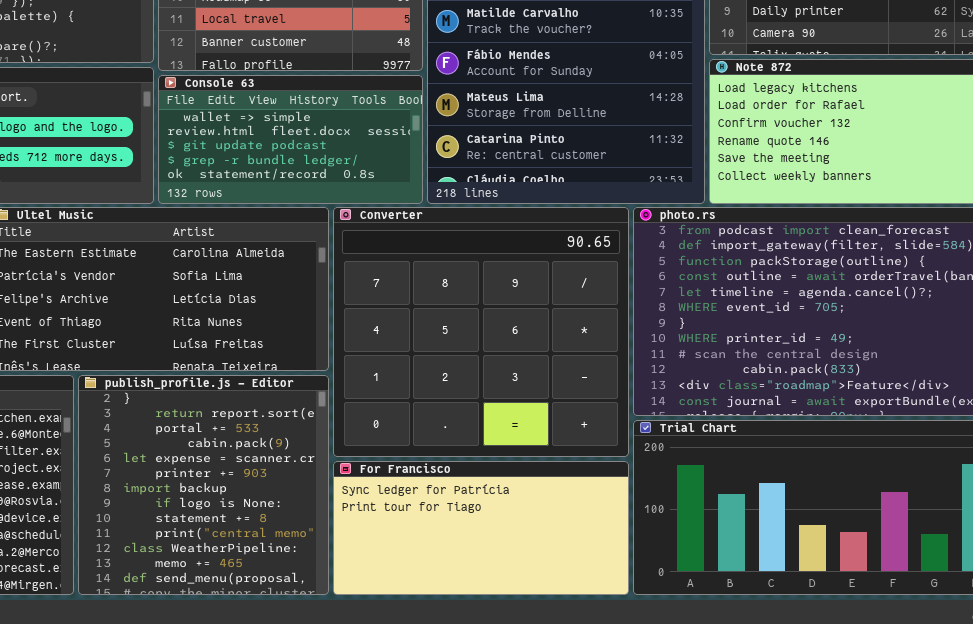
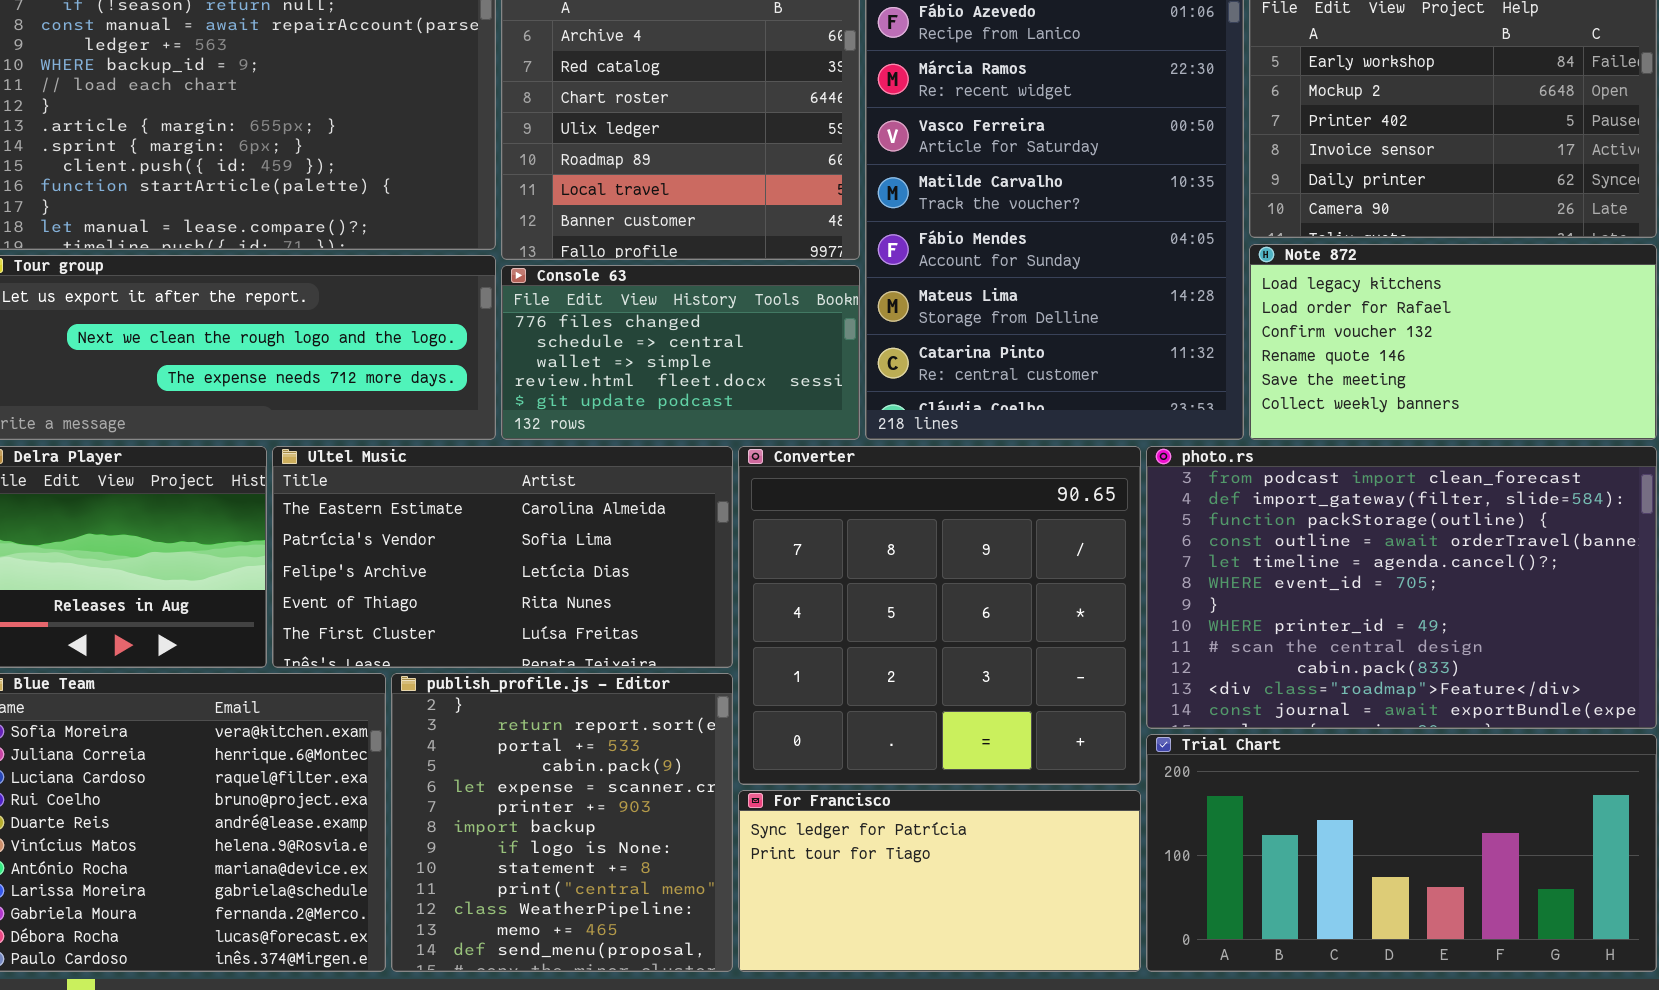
Console 63: [158,75,423,204] -> [501,265,860,440], scrolled up 2 rows

